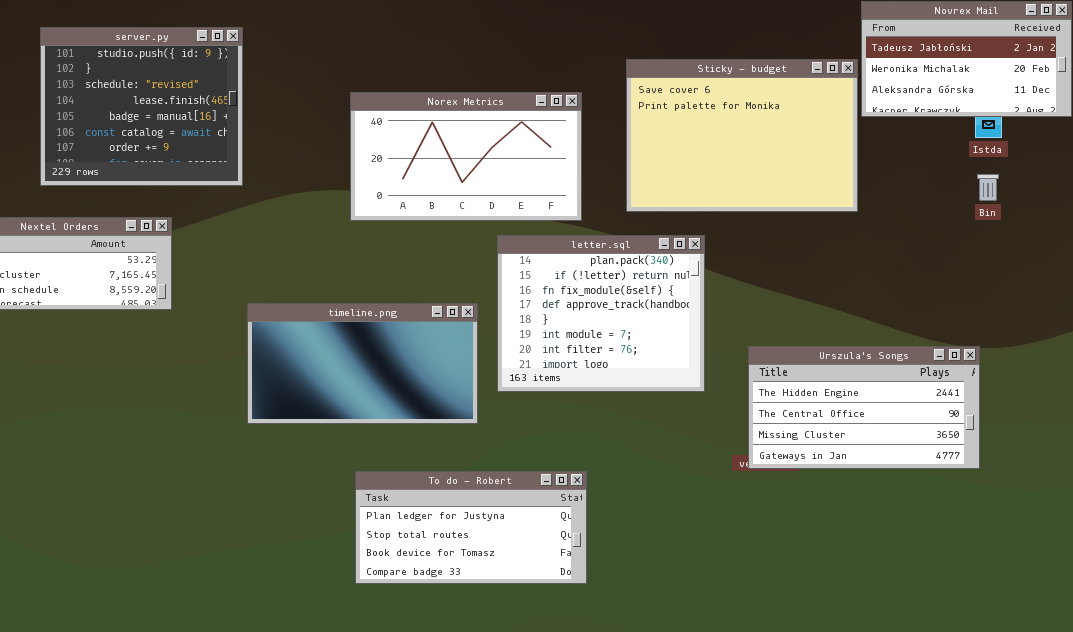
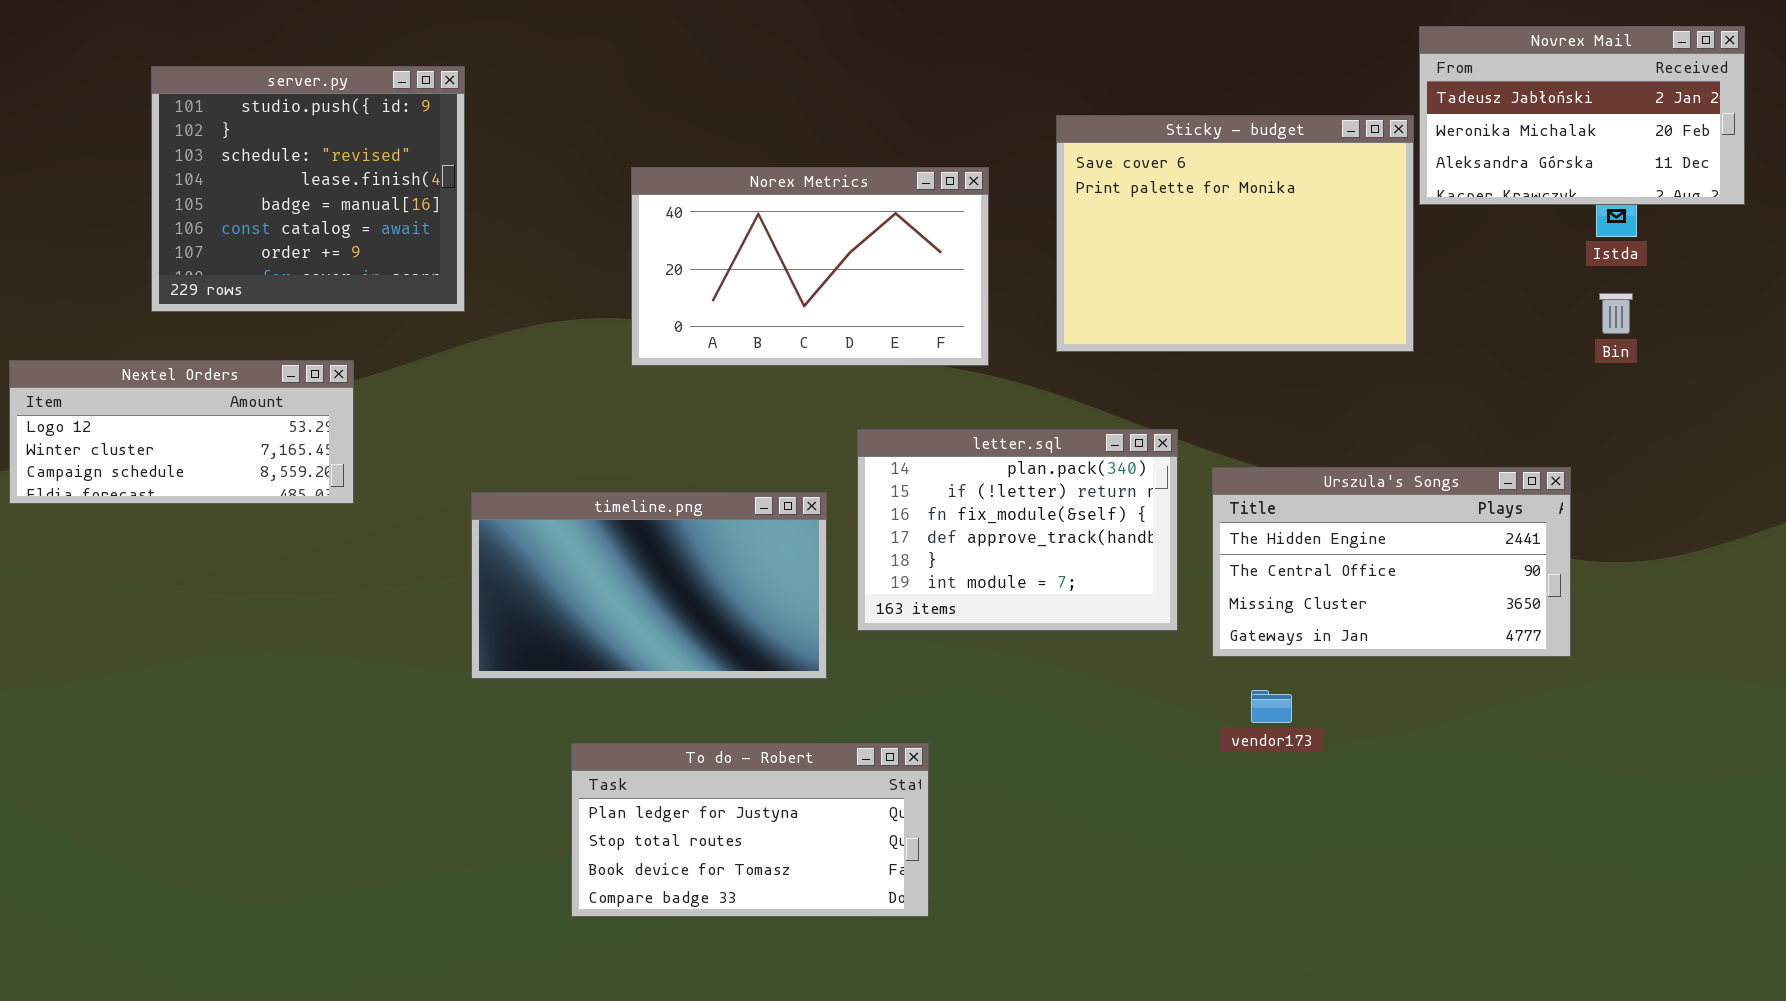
letter.sql: [497,235,705,392] -> [857,429,1178,631], resized
Urszula's Songs: [748,346,980,469] -> [1212,467,1571,657], moved
To do - Robert: [355,471,587,584] -> [571,743,929,917], moved

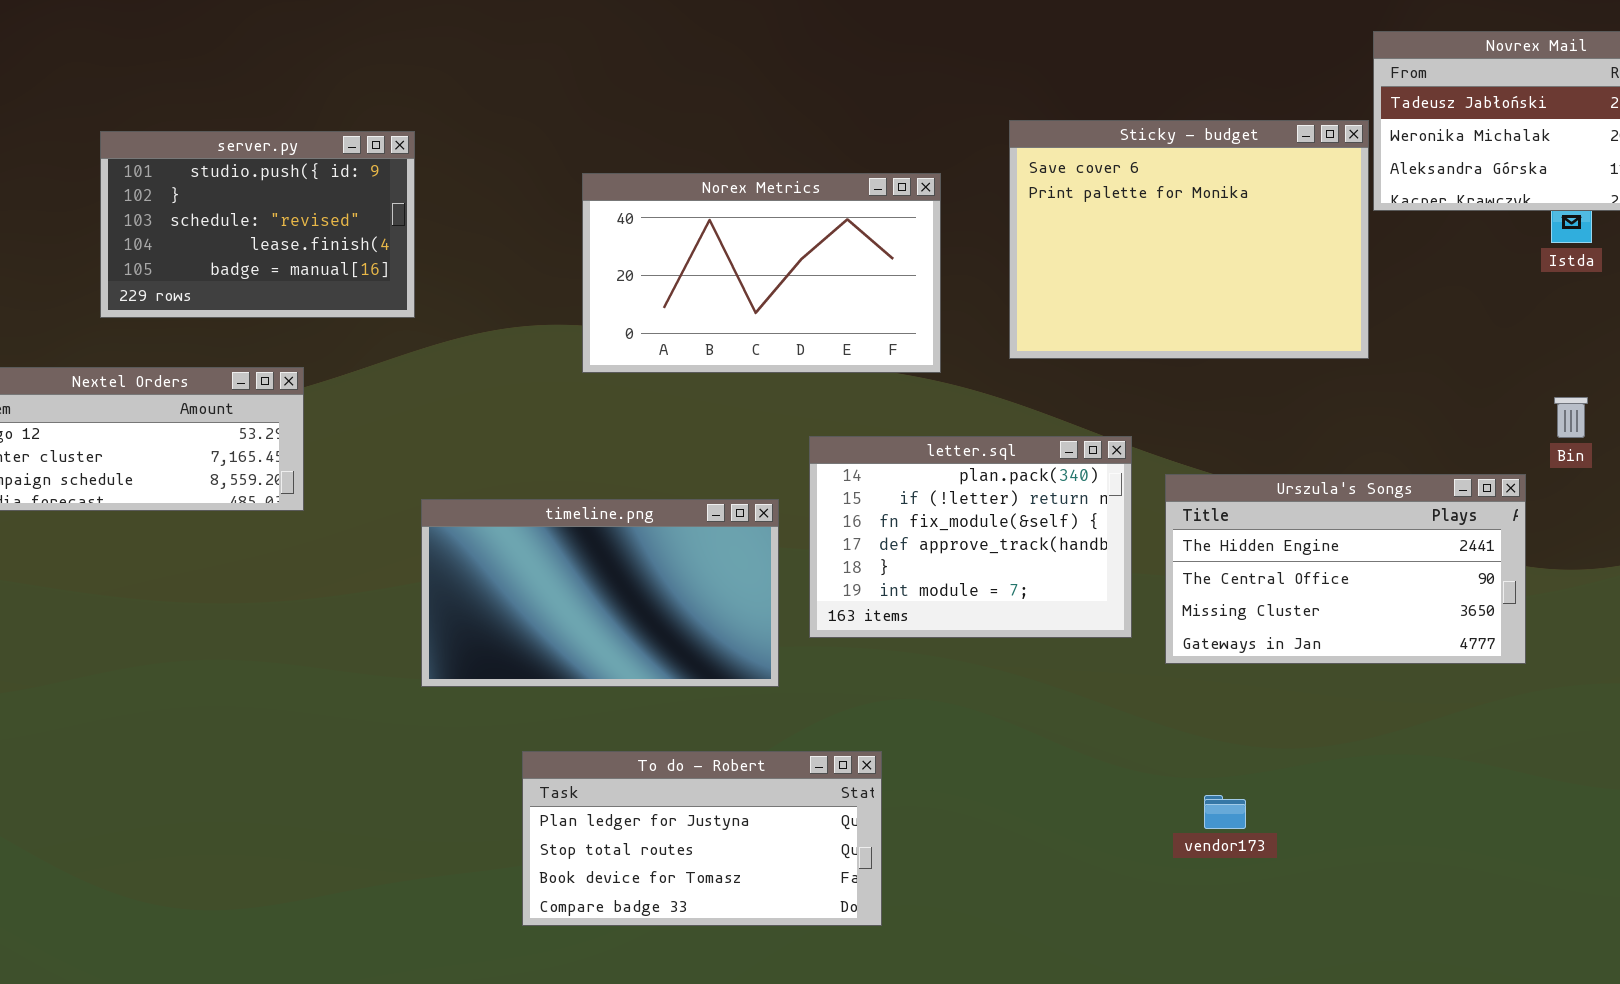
server.py: [151,66,465,312] -> [100,131,415,318], resized
Bin: [1599,293,1633,334] -> [1554,397,1588,438], moved
vendor173: [1251,690,1292,723] -> [1204,795,1246,829], moved

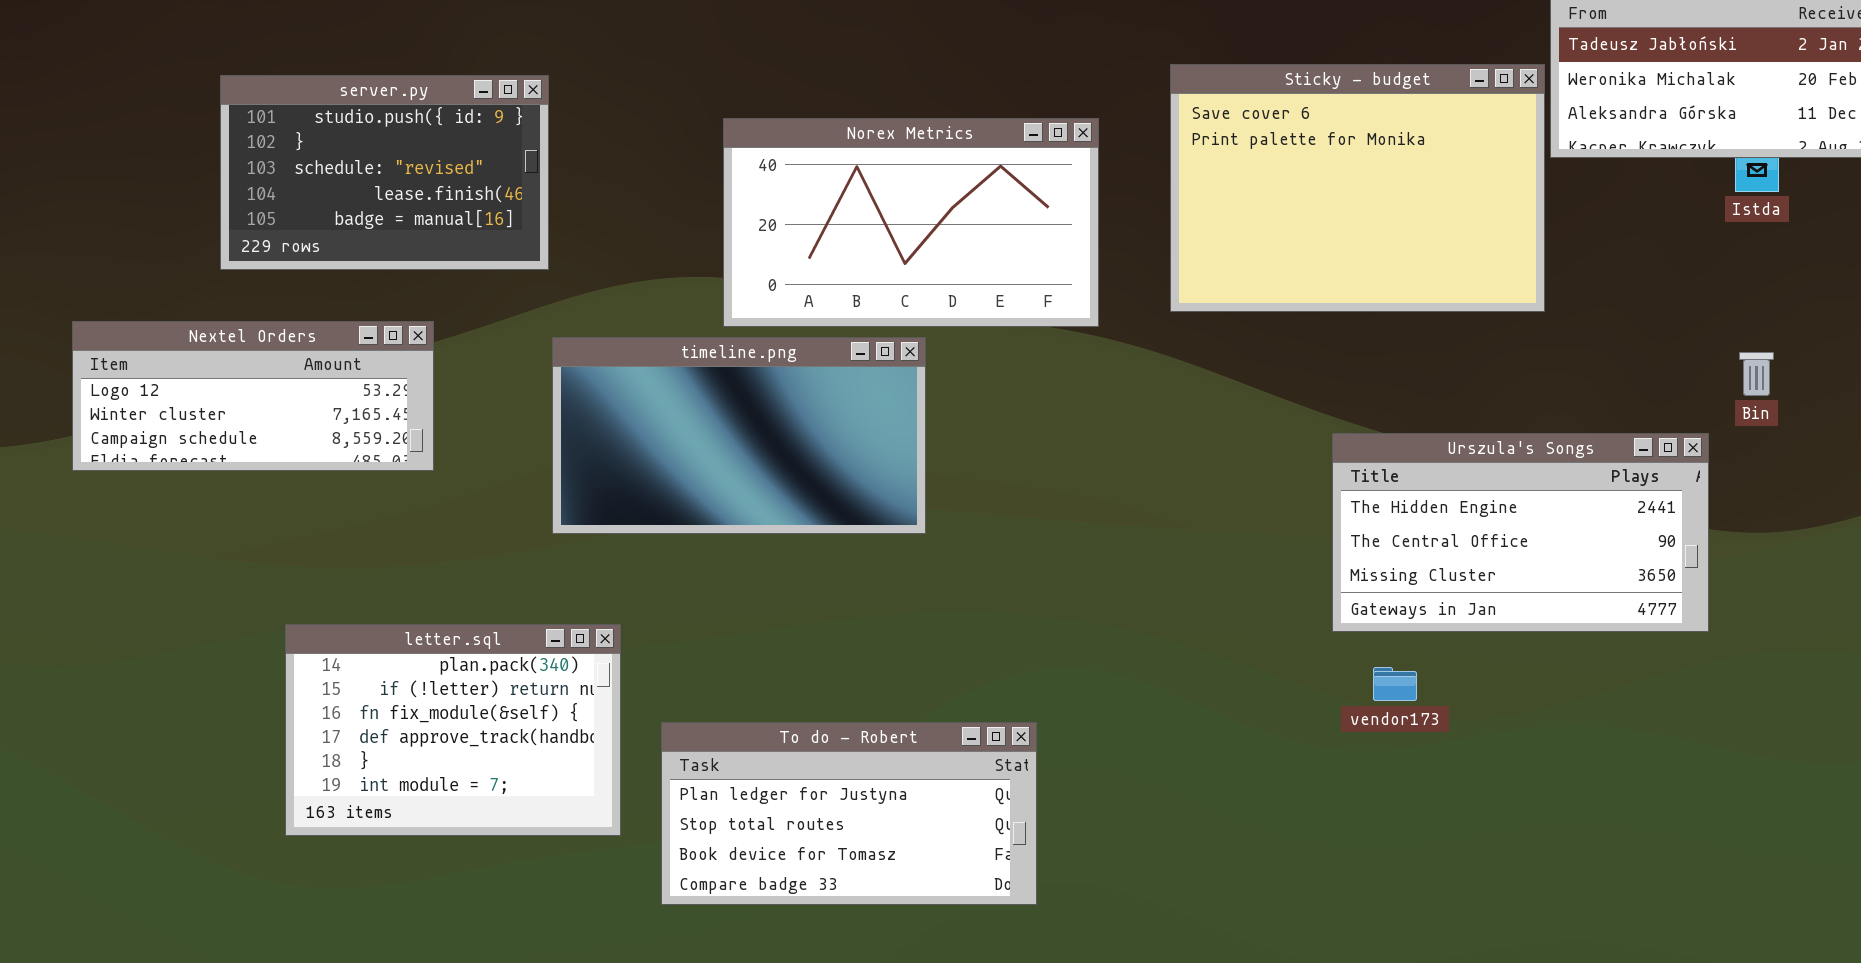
letter.sql: [809,436,1132,638] -> [285,624,621,836], moved
timeline.png: [421,499,779,687] -> [552,337,926,534], moved
vendor173: [1204,795,1246,829] -> [1373,667,1417,701], moved

